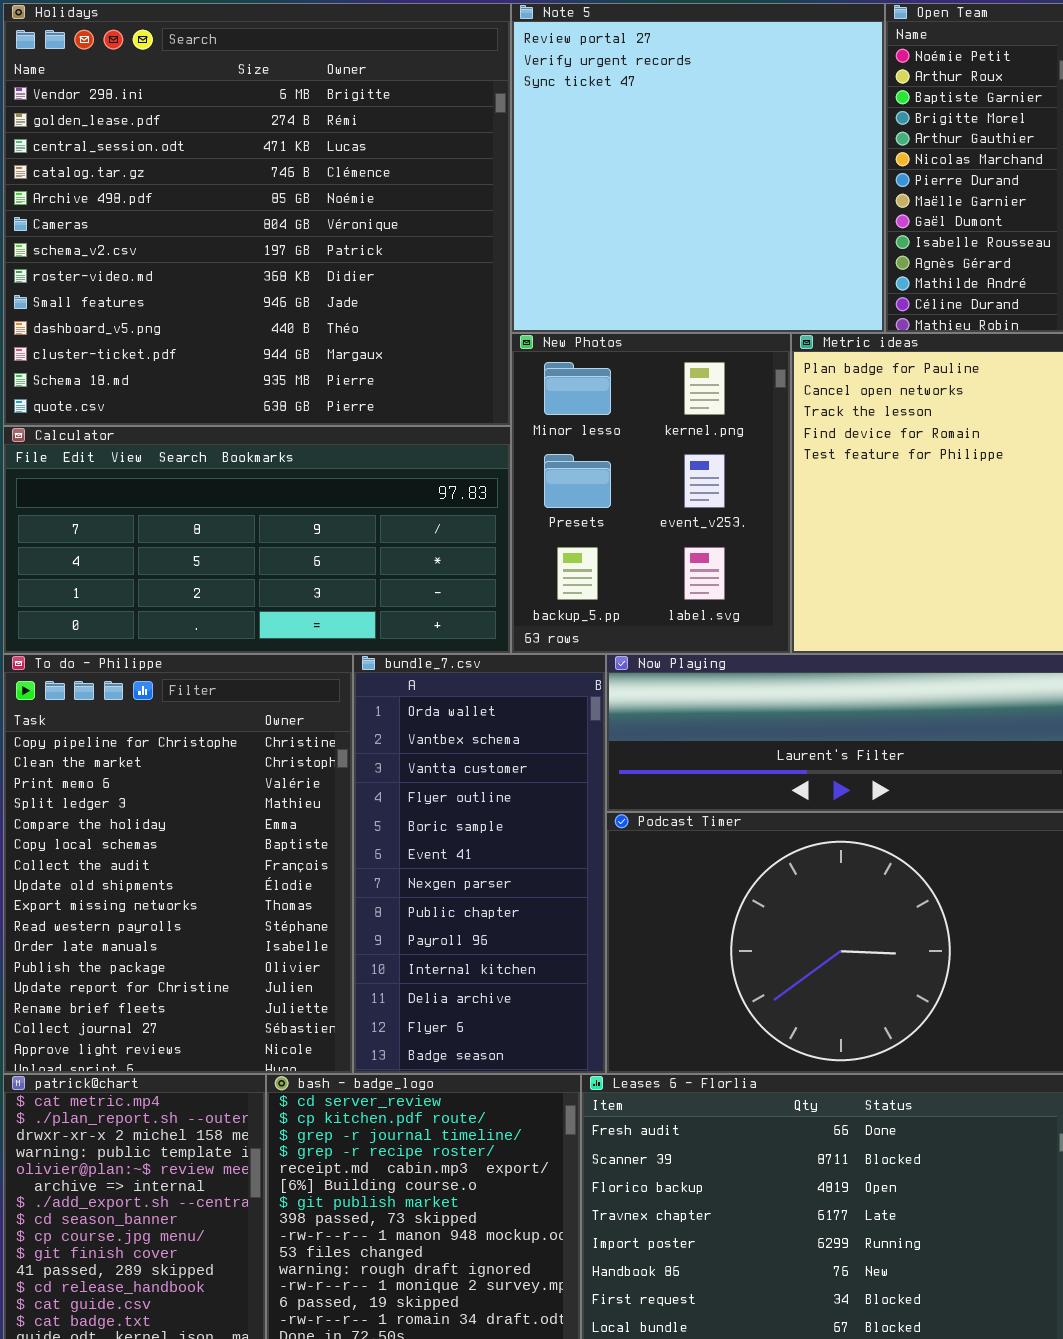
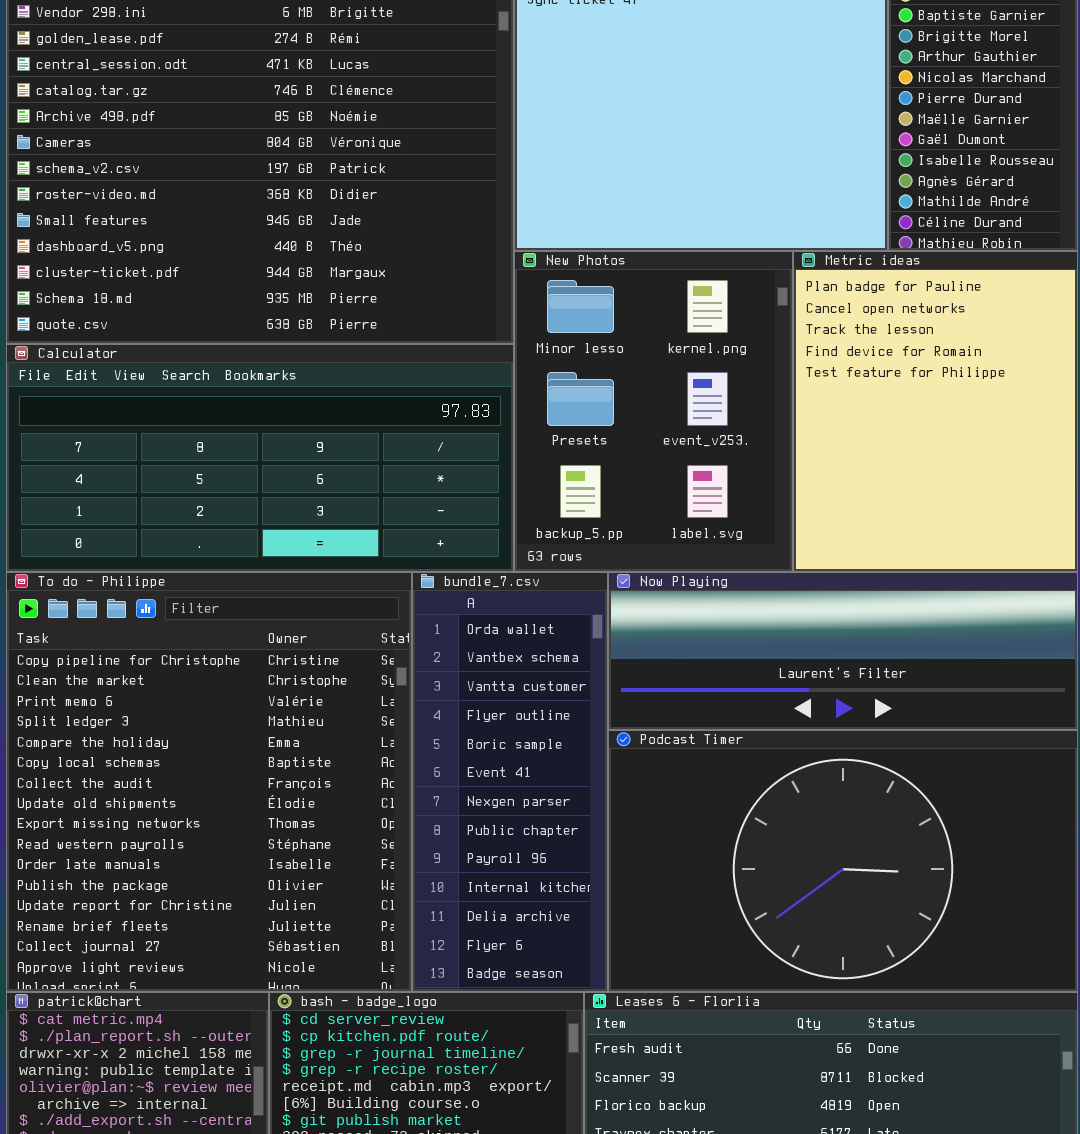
To do - Philippe: [3,654,353,1074] -> [6,572,412,992], resized
bundle_7.csv: [353,654,606,1074] -> [412,572,608,992], resized

